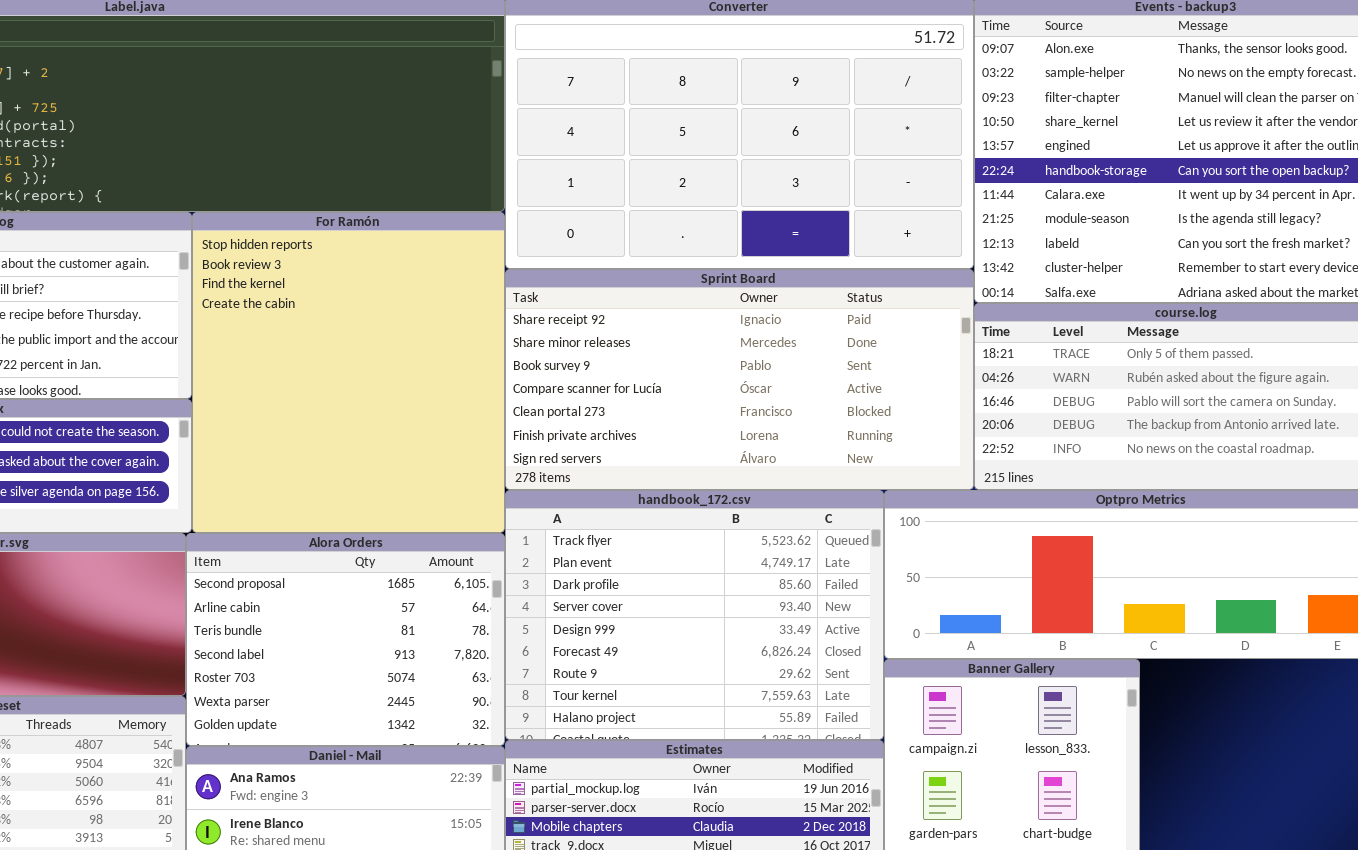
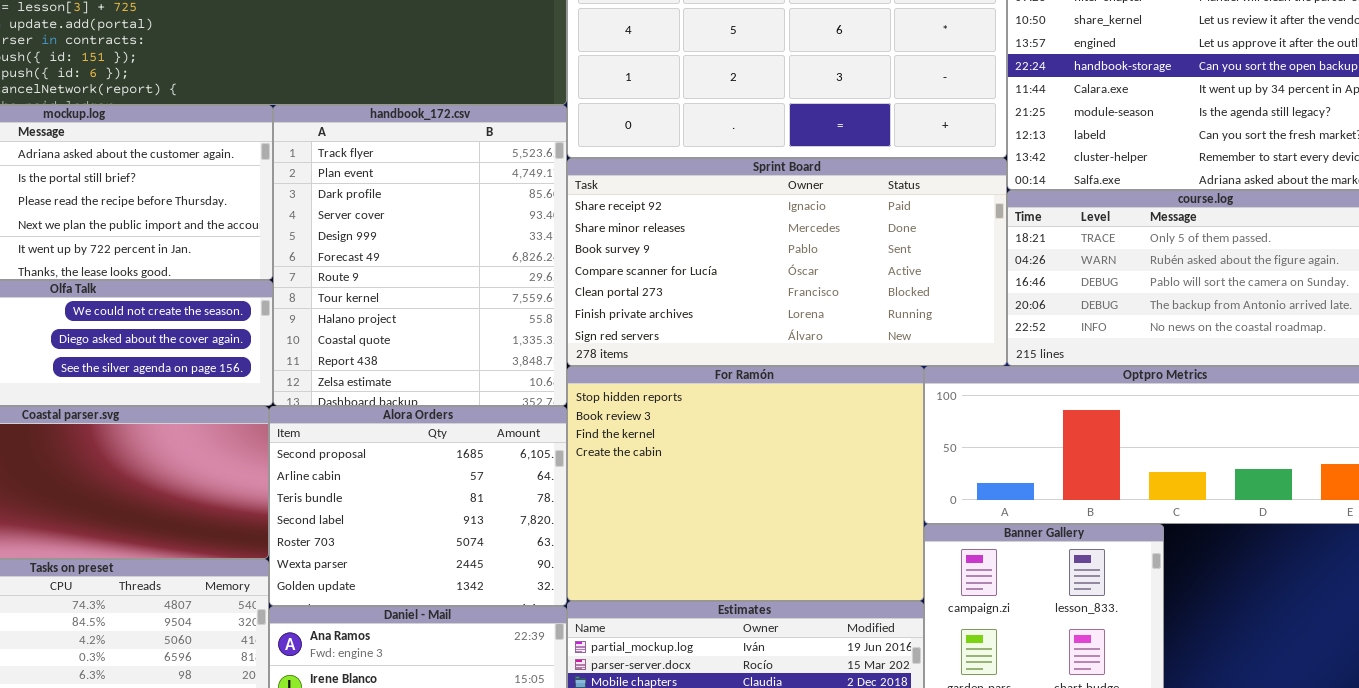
For Ramón: [192,212,505,533] -> [567,366,924,601], moved, resized
handbook_172.csv: [505,490,884,740] -> [273,105,567,406], moved, resized

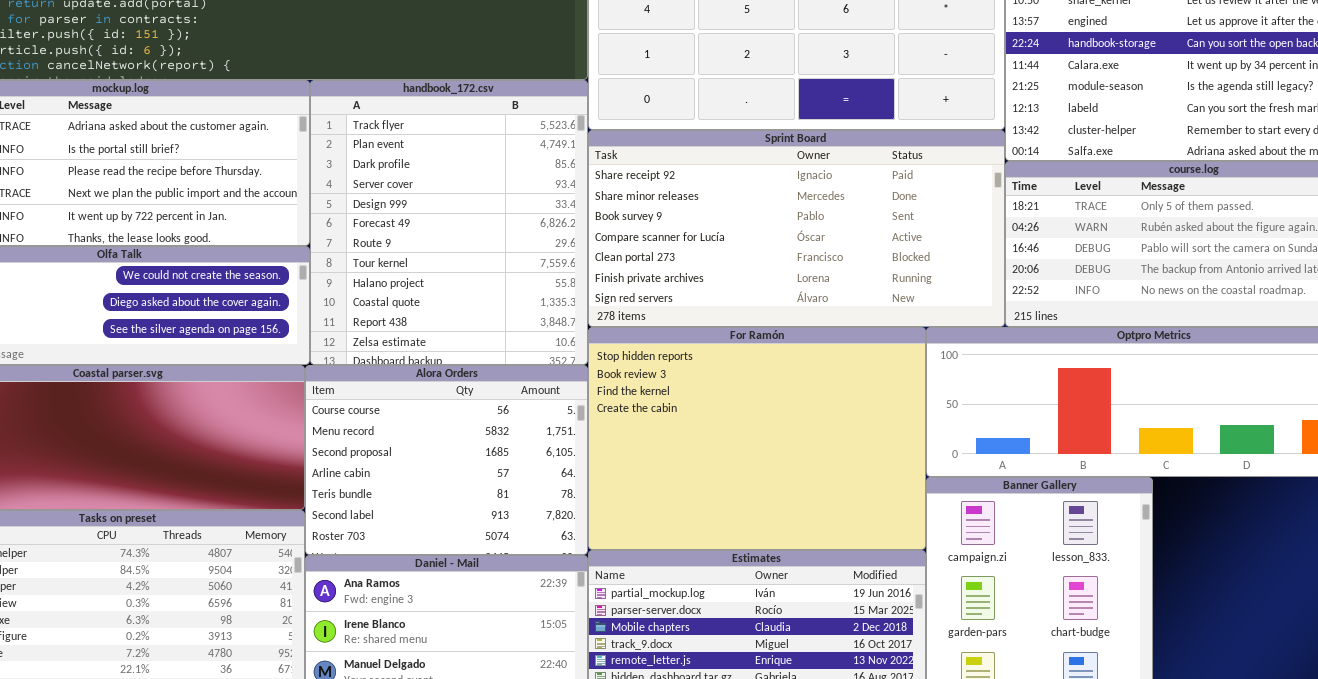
Alora Orders: [269,406,567,606] -> [305,365,588,555], scrolled up 2 rows

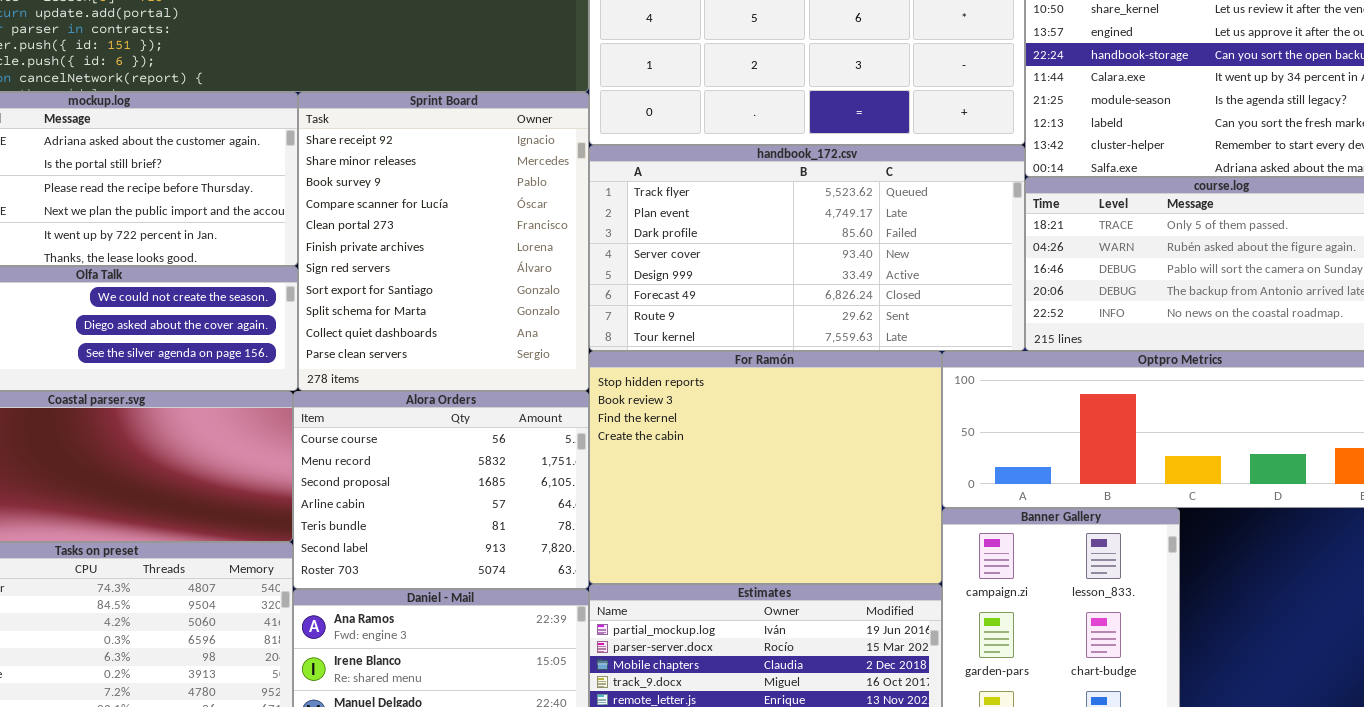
handbook_172.csv: [310,80,588,365] -> [589,145,1025,351], moved, resized
Sprint Board: [588,130,1005,327] -> [298,92,589,391], moved, resized

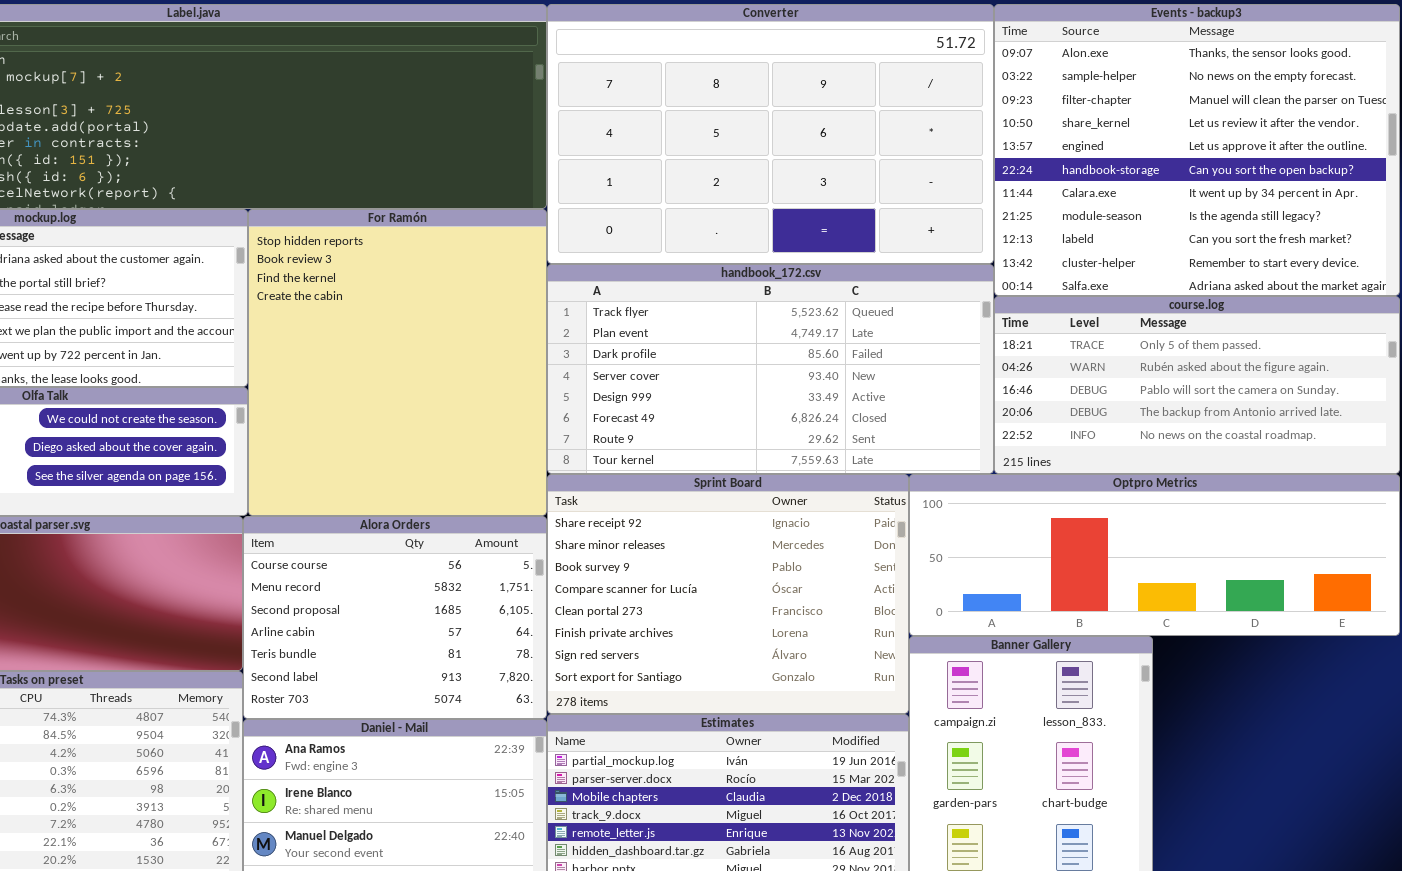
Sprint Board: [298,92,589,391] -> [547,474,909,714], moved, resized
For Ramón: [589,351,942,584] -> [248,209,547,516], moved, resized

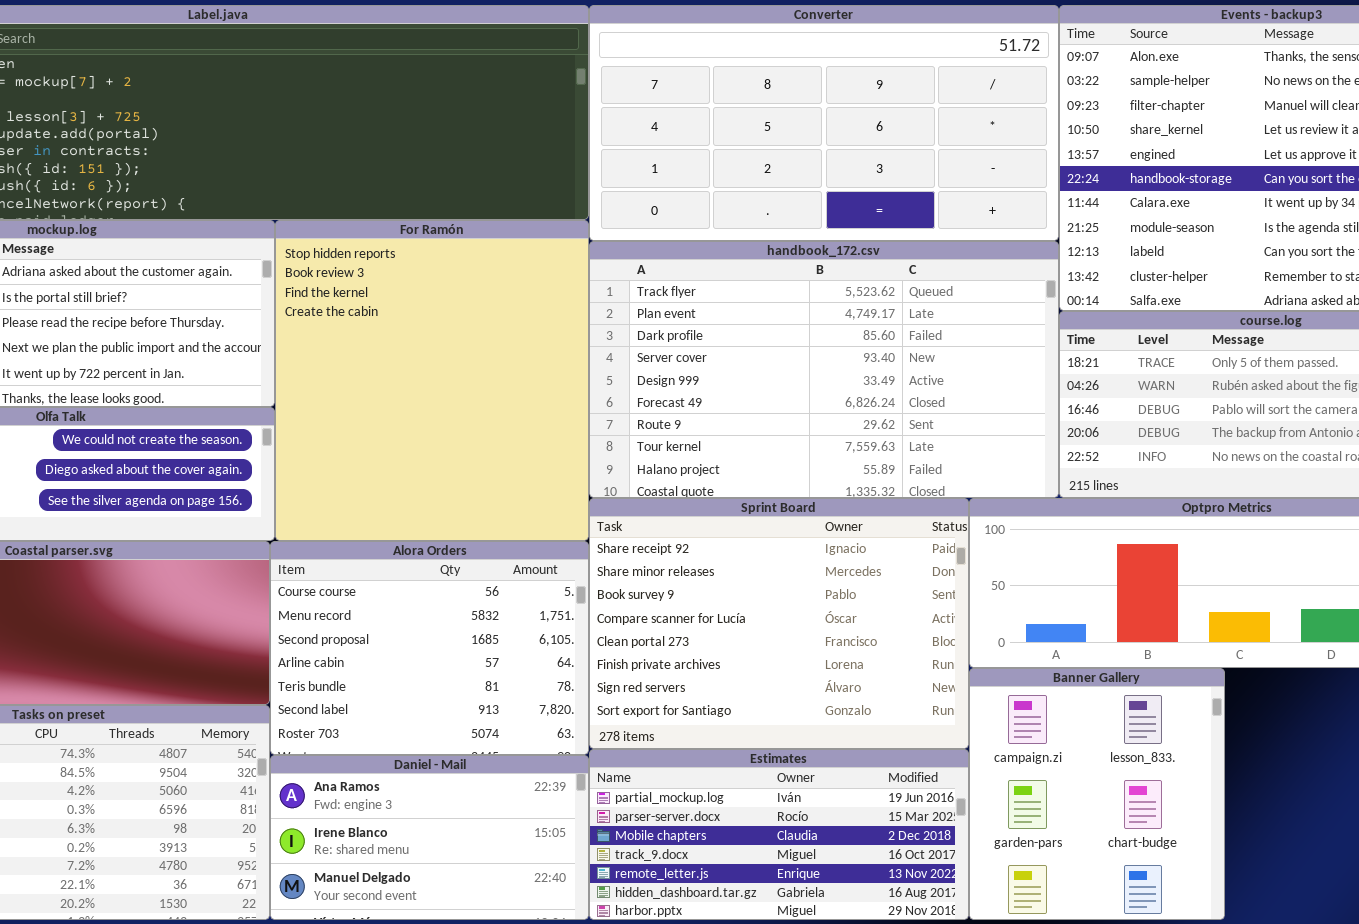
Converter: [547,4,994,264] -> [589,5,1059,241], resized
handbook_172.csv: [547,264,994,474] -> [589,241,1059,498], resized

